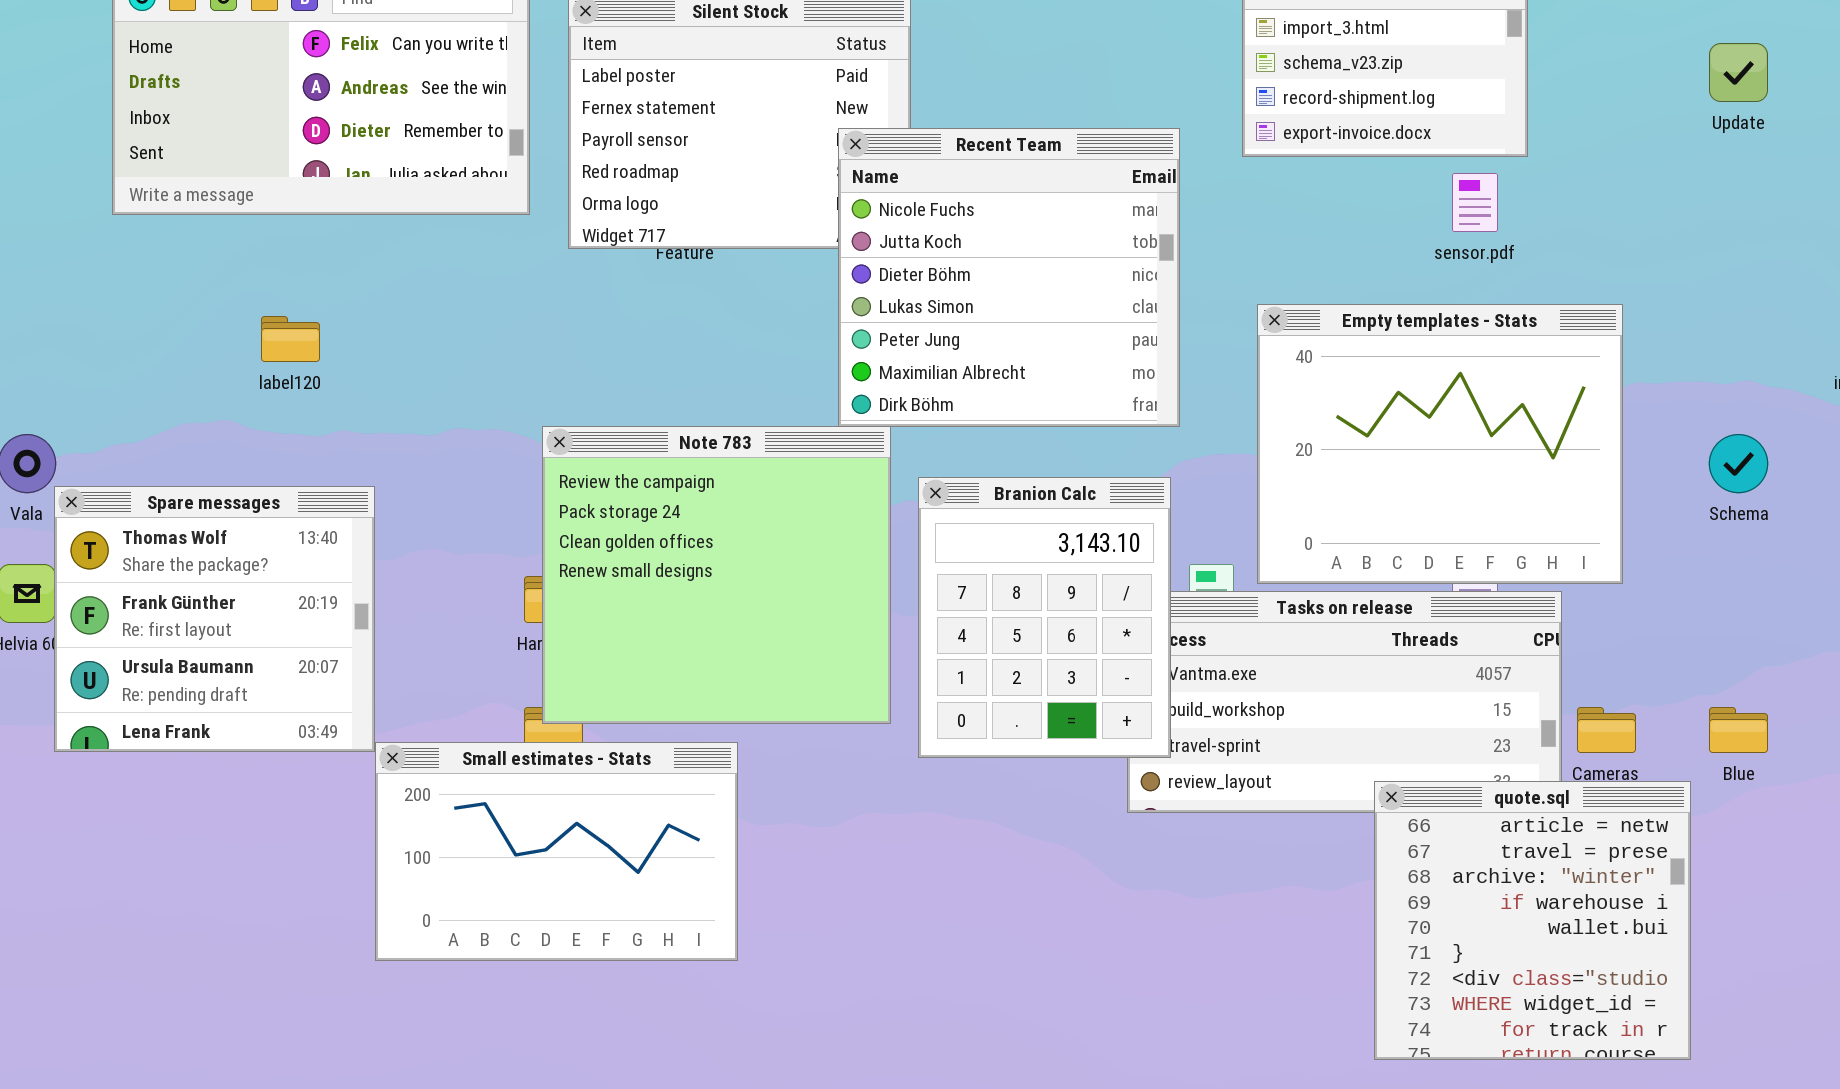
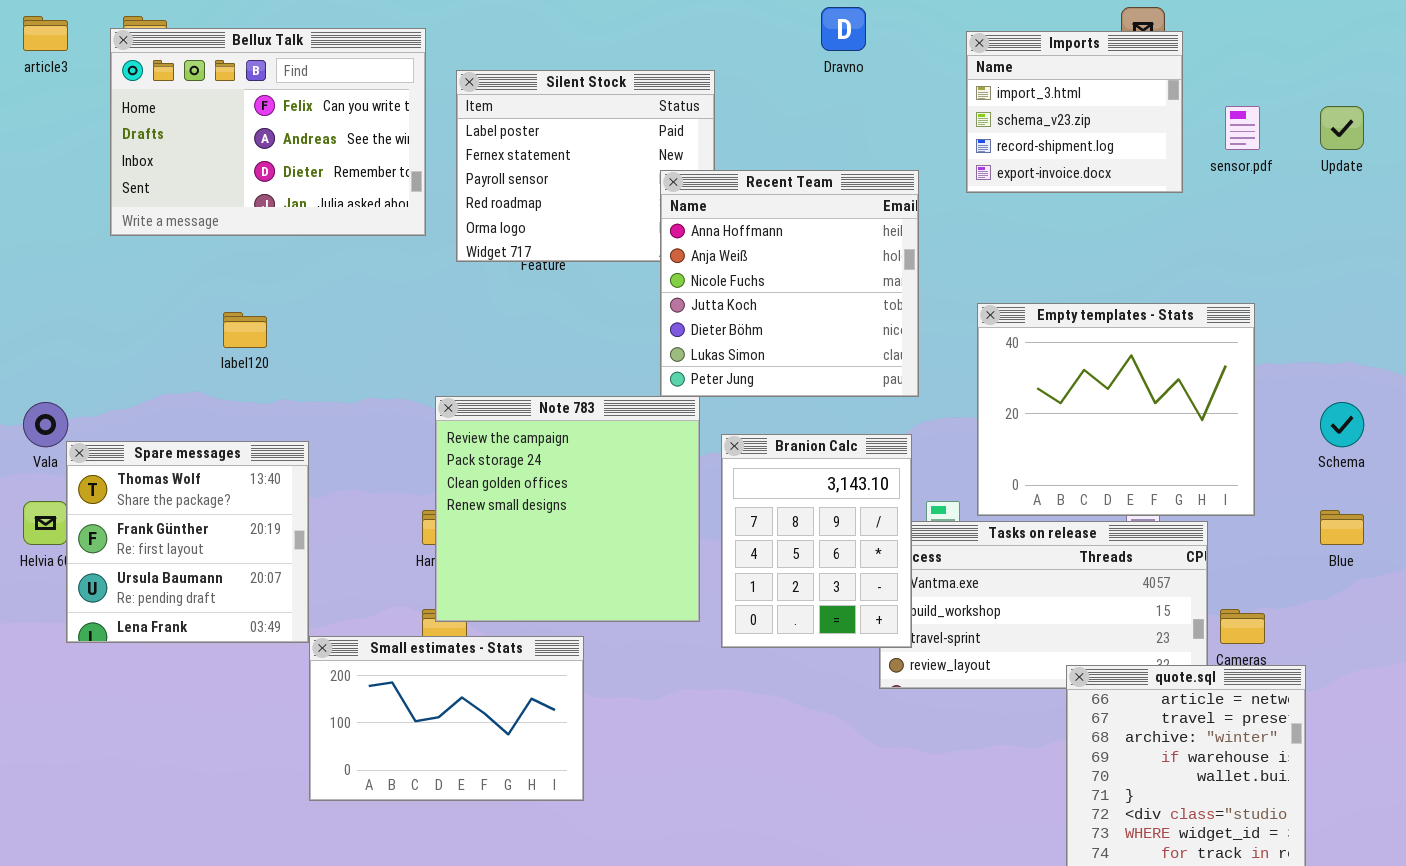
Recent Team: [838,128,1180,427] -> [660,170,919,397], scrolled up 2 rows
sensor.pdf: [1452,173,1498,232] -> [1225,106,1260,150], moved
Blue: [1709,707,1768,753] -> [1320,510,1364,545], moved

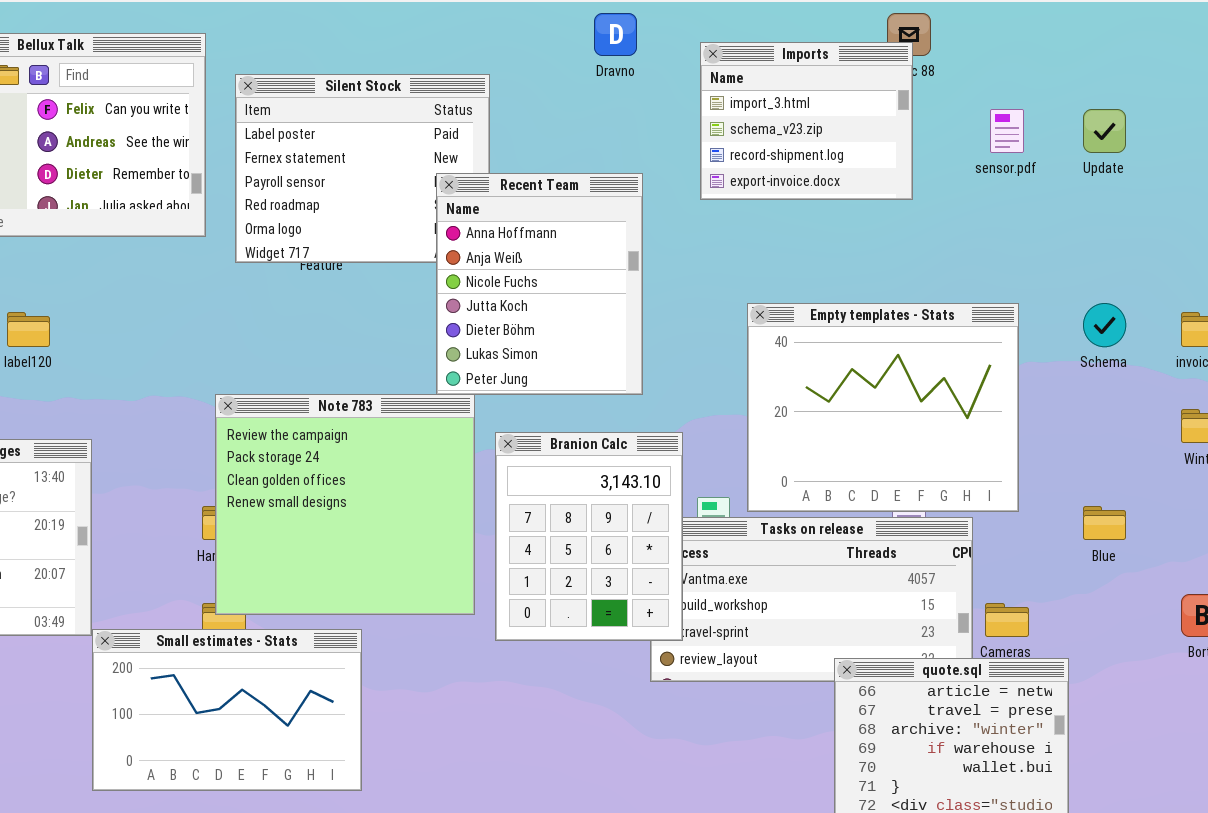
Imports: [966,31,1183,193] -> [700,42,913,200], moved
Recent Team: [660,170,919,397] -> [436,173,643,395], resized
Schema: [1320,402,1364,447] -> [1083,303,1126,347], moved

